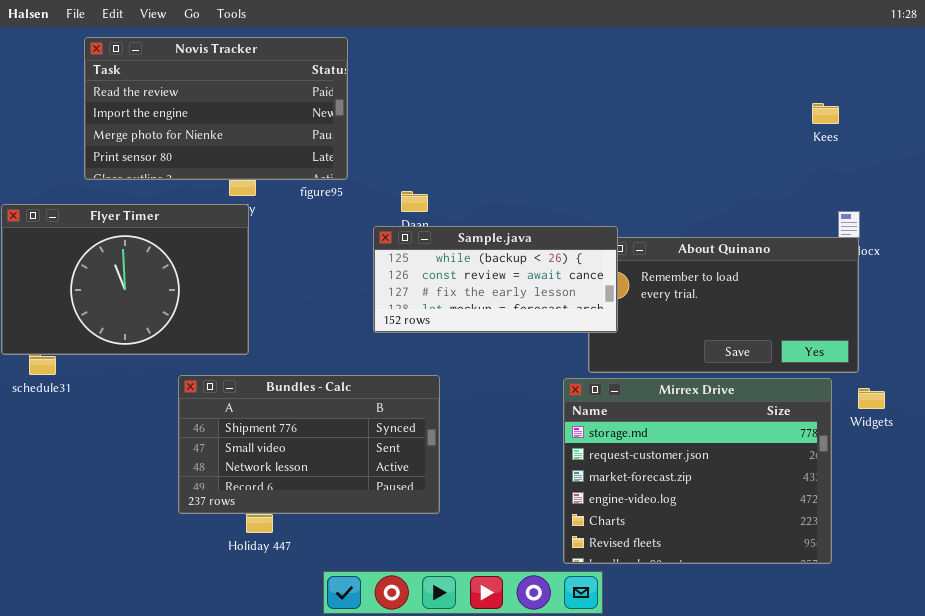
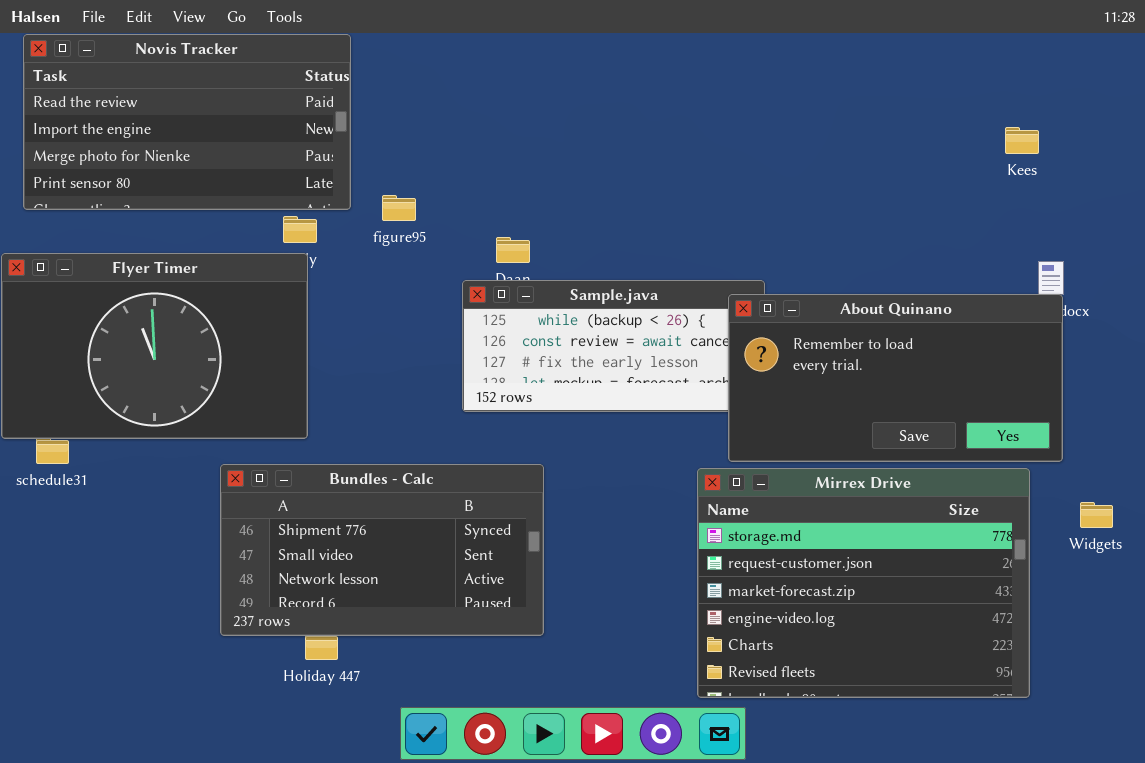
Novis Tracker: [84,37,348,180] -> [23,34,351,210], moved
About Quinano: [588,237,859,373] -> [728,294,1063,462], raised
Widgets: [858,388,885,409] -> [1080,502,1113,528], moved

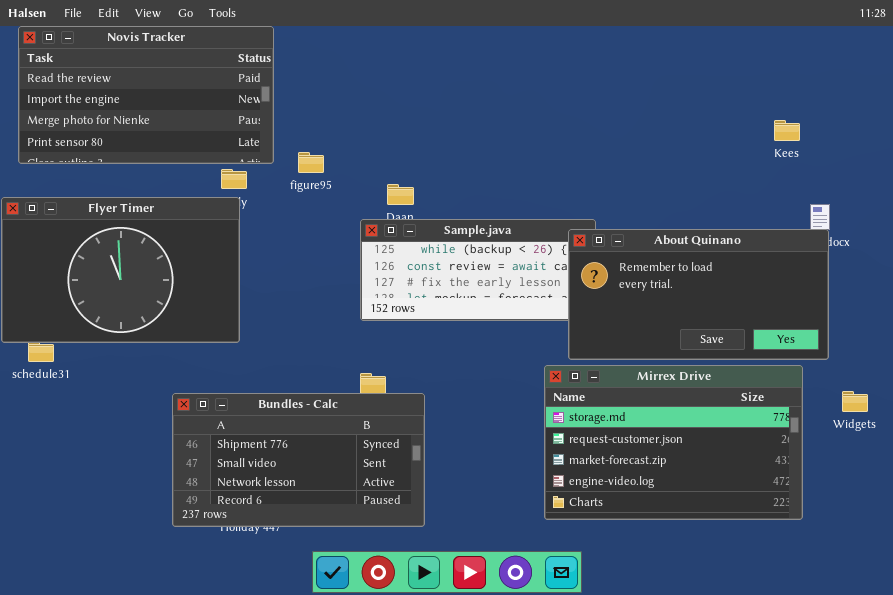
Kees: [1005,127,1039,154] -> [774,120,800,141], moved
Bundles - Calc: [220,464,544,636] -> [172,393,425,527], moved
Mirrex Drive: [697,468,1030,698] -> [544,365,803,520], resized

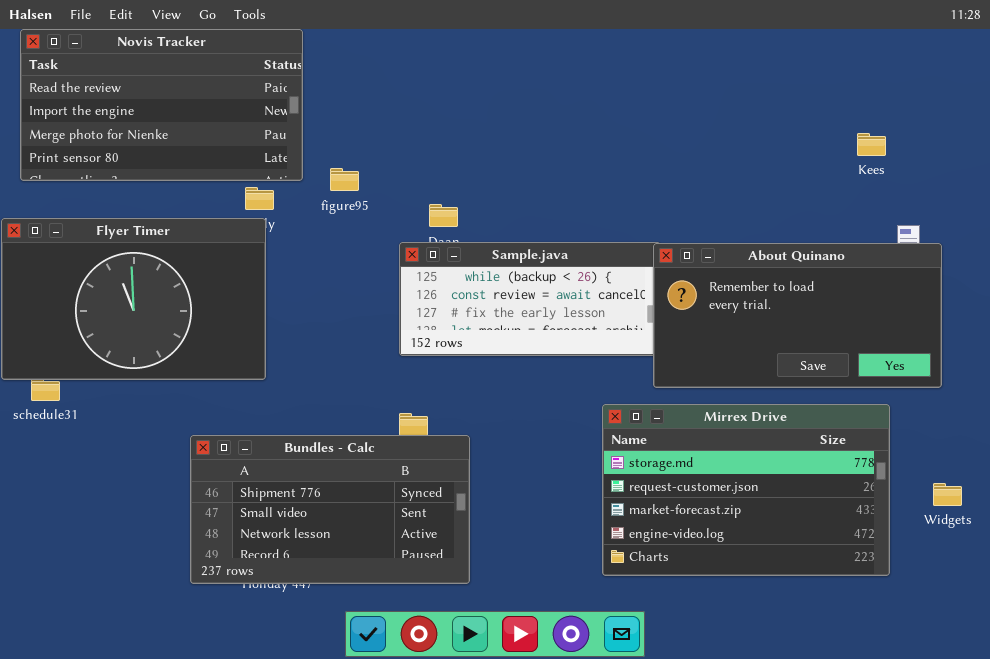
About Quinano: [568,229,829,360] -> [653,243,942,388], moved
Widgets: [842,391,868,412] -> [933,483,962,506], moved

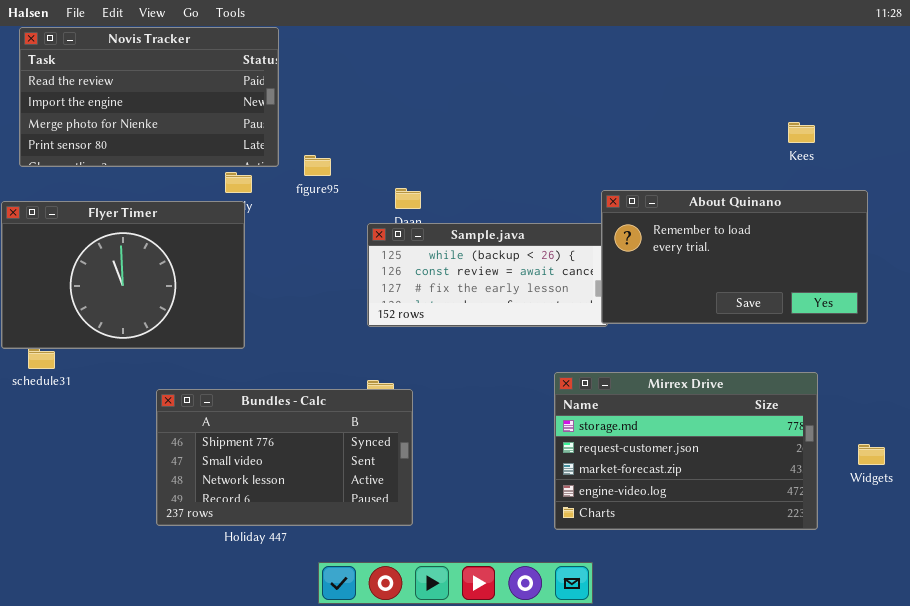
About Quinano: [653,243,942,388] -> [601,190,868,324], moved
Bundles - Calc: [190,435,470,584] -> [156,389,413,526], moved

